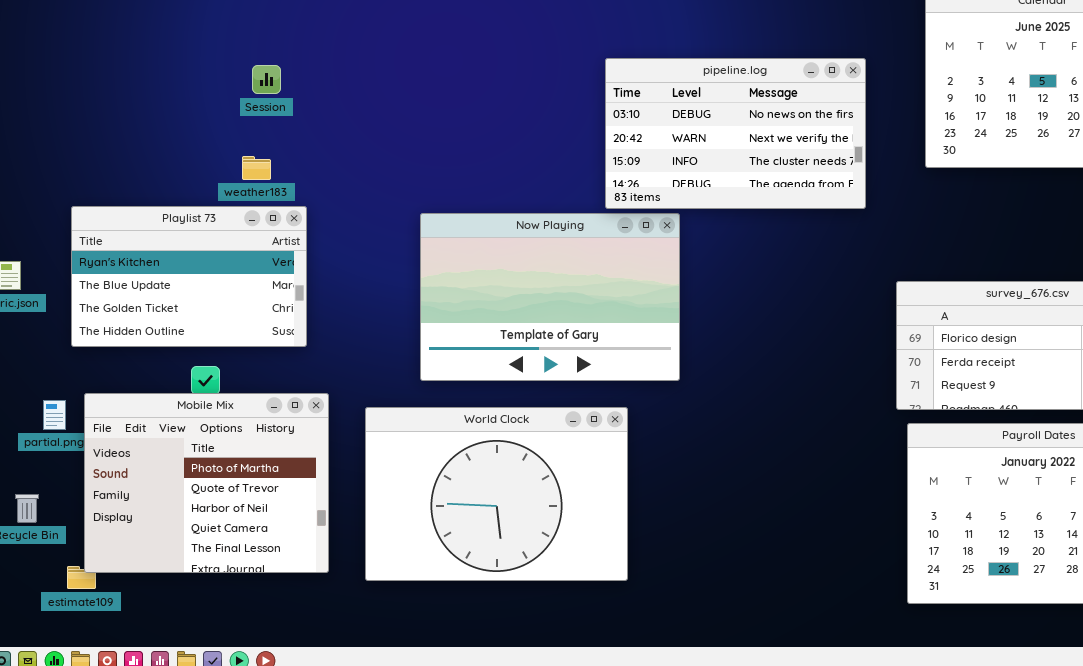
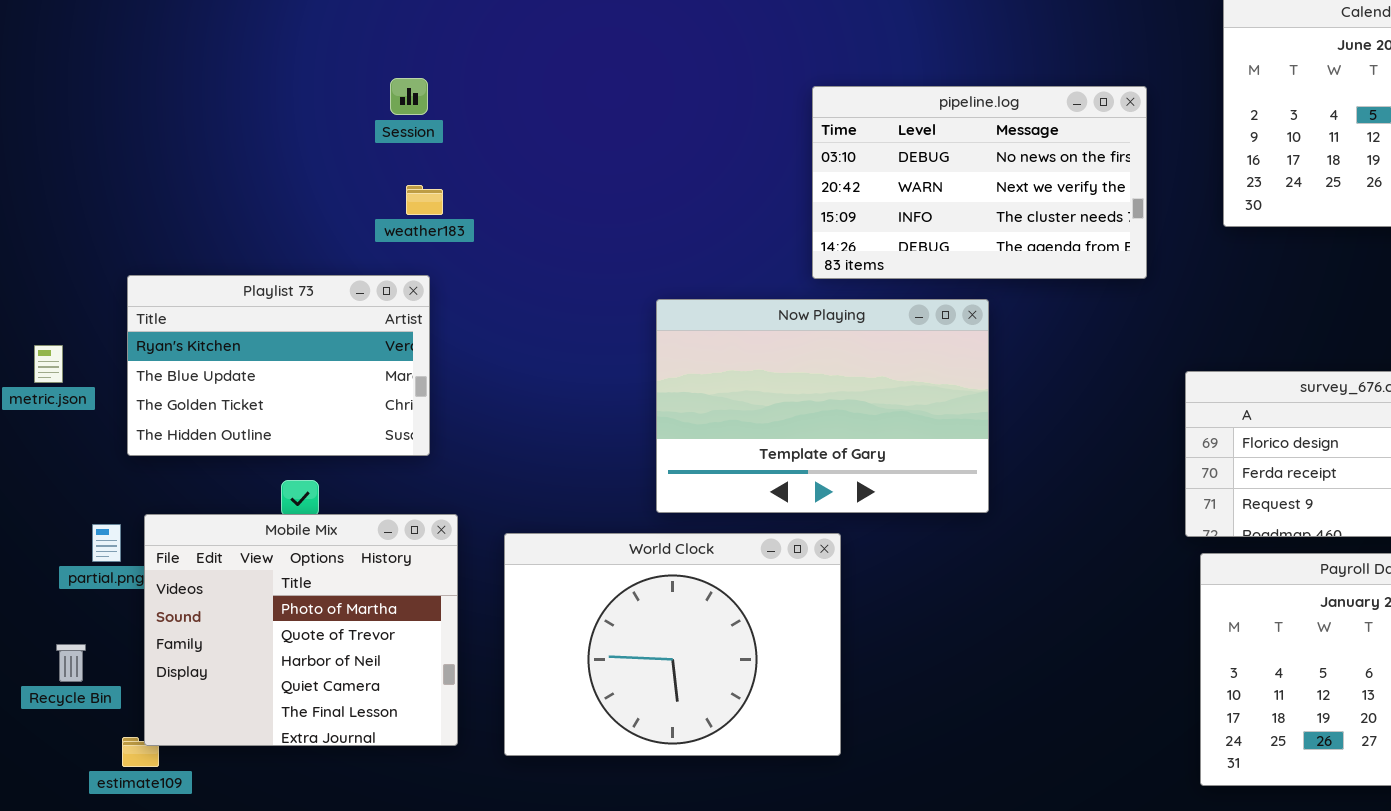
Session: [252,65,281,94] -> [390,78,428,115], moved
weather183: [242,156,271,180] -> [406,185,443,215], moved
Now Playing: [420,213,680,381] -> [656,299,989,513], moved

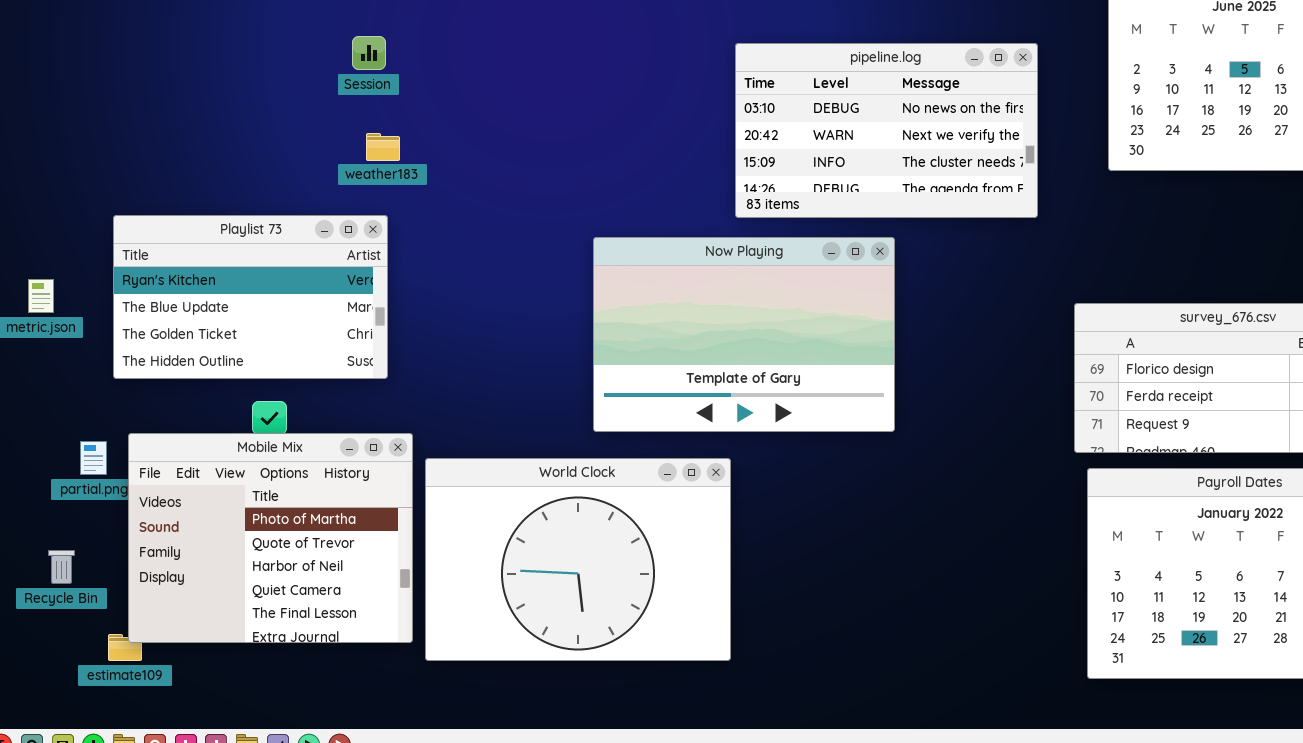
World Clock: [504,533,841,756] -> [425,458,731,661], moved

